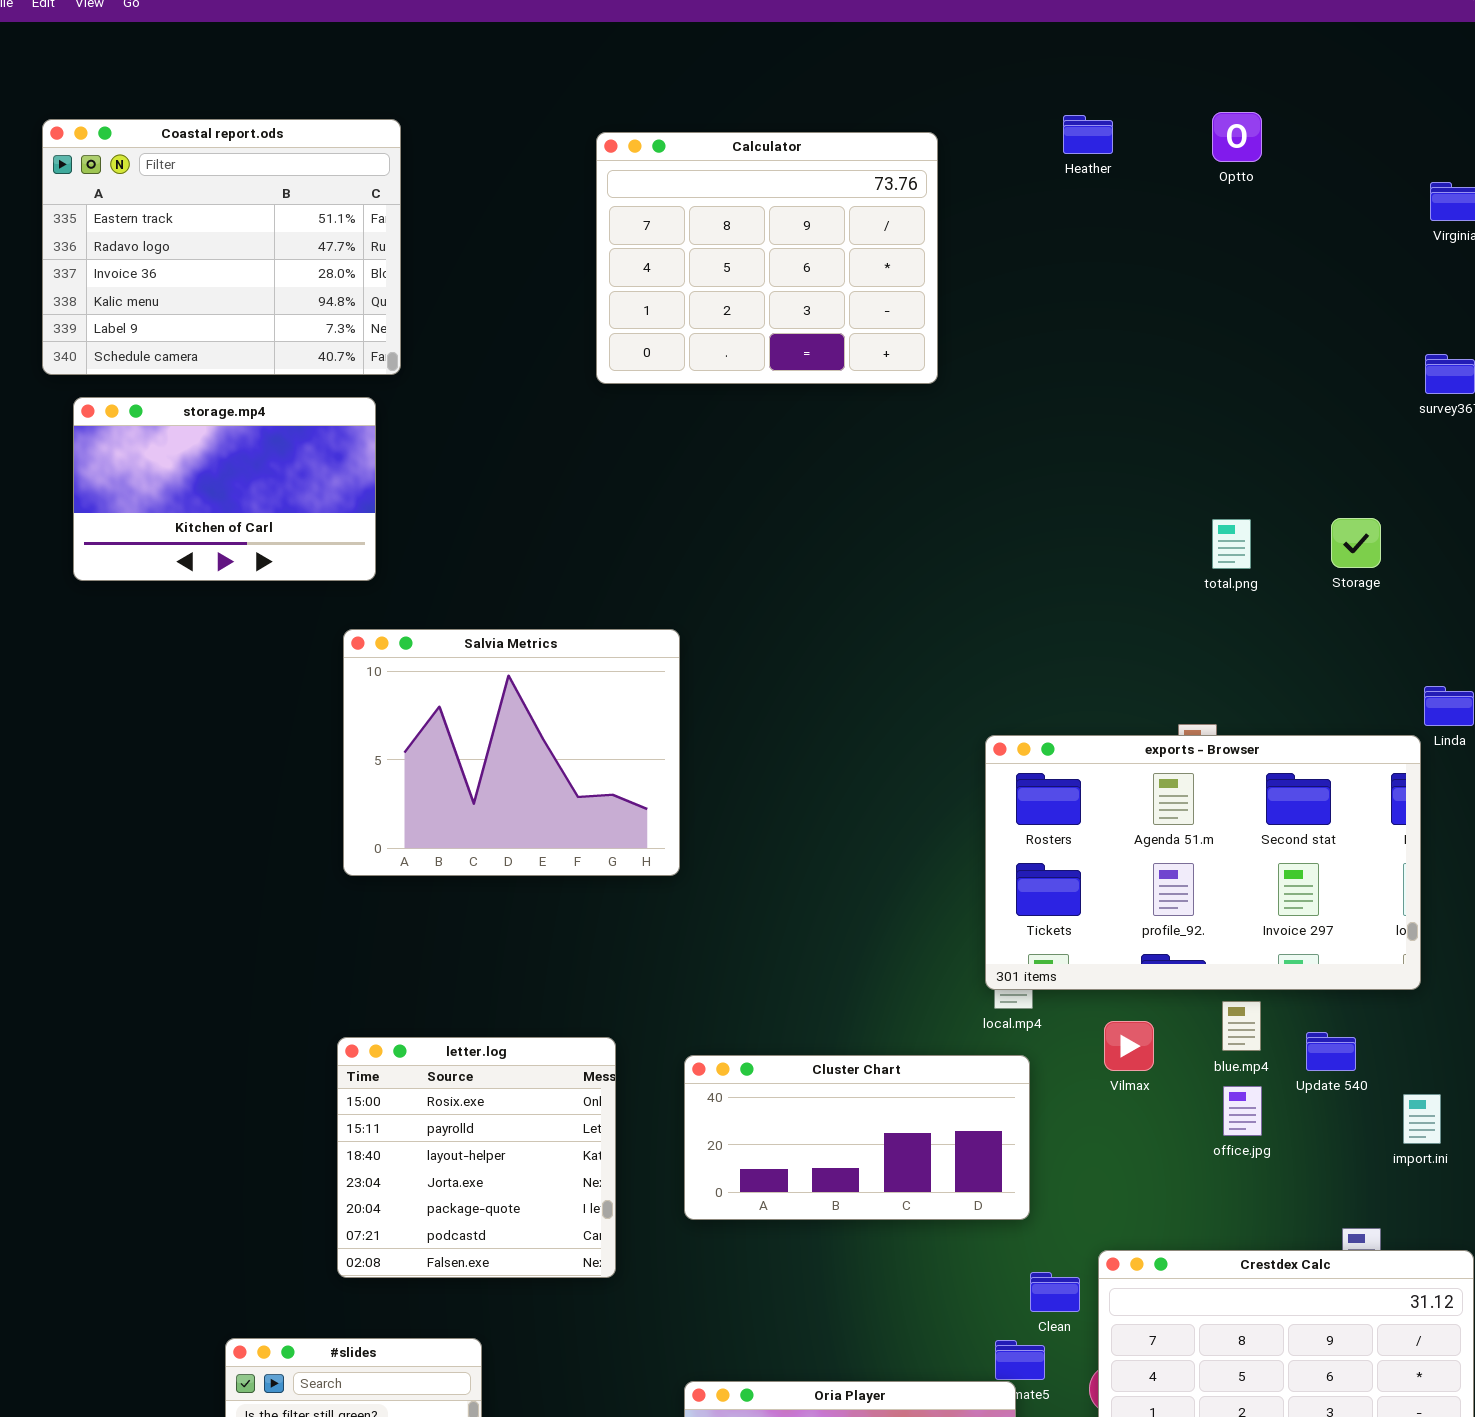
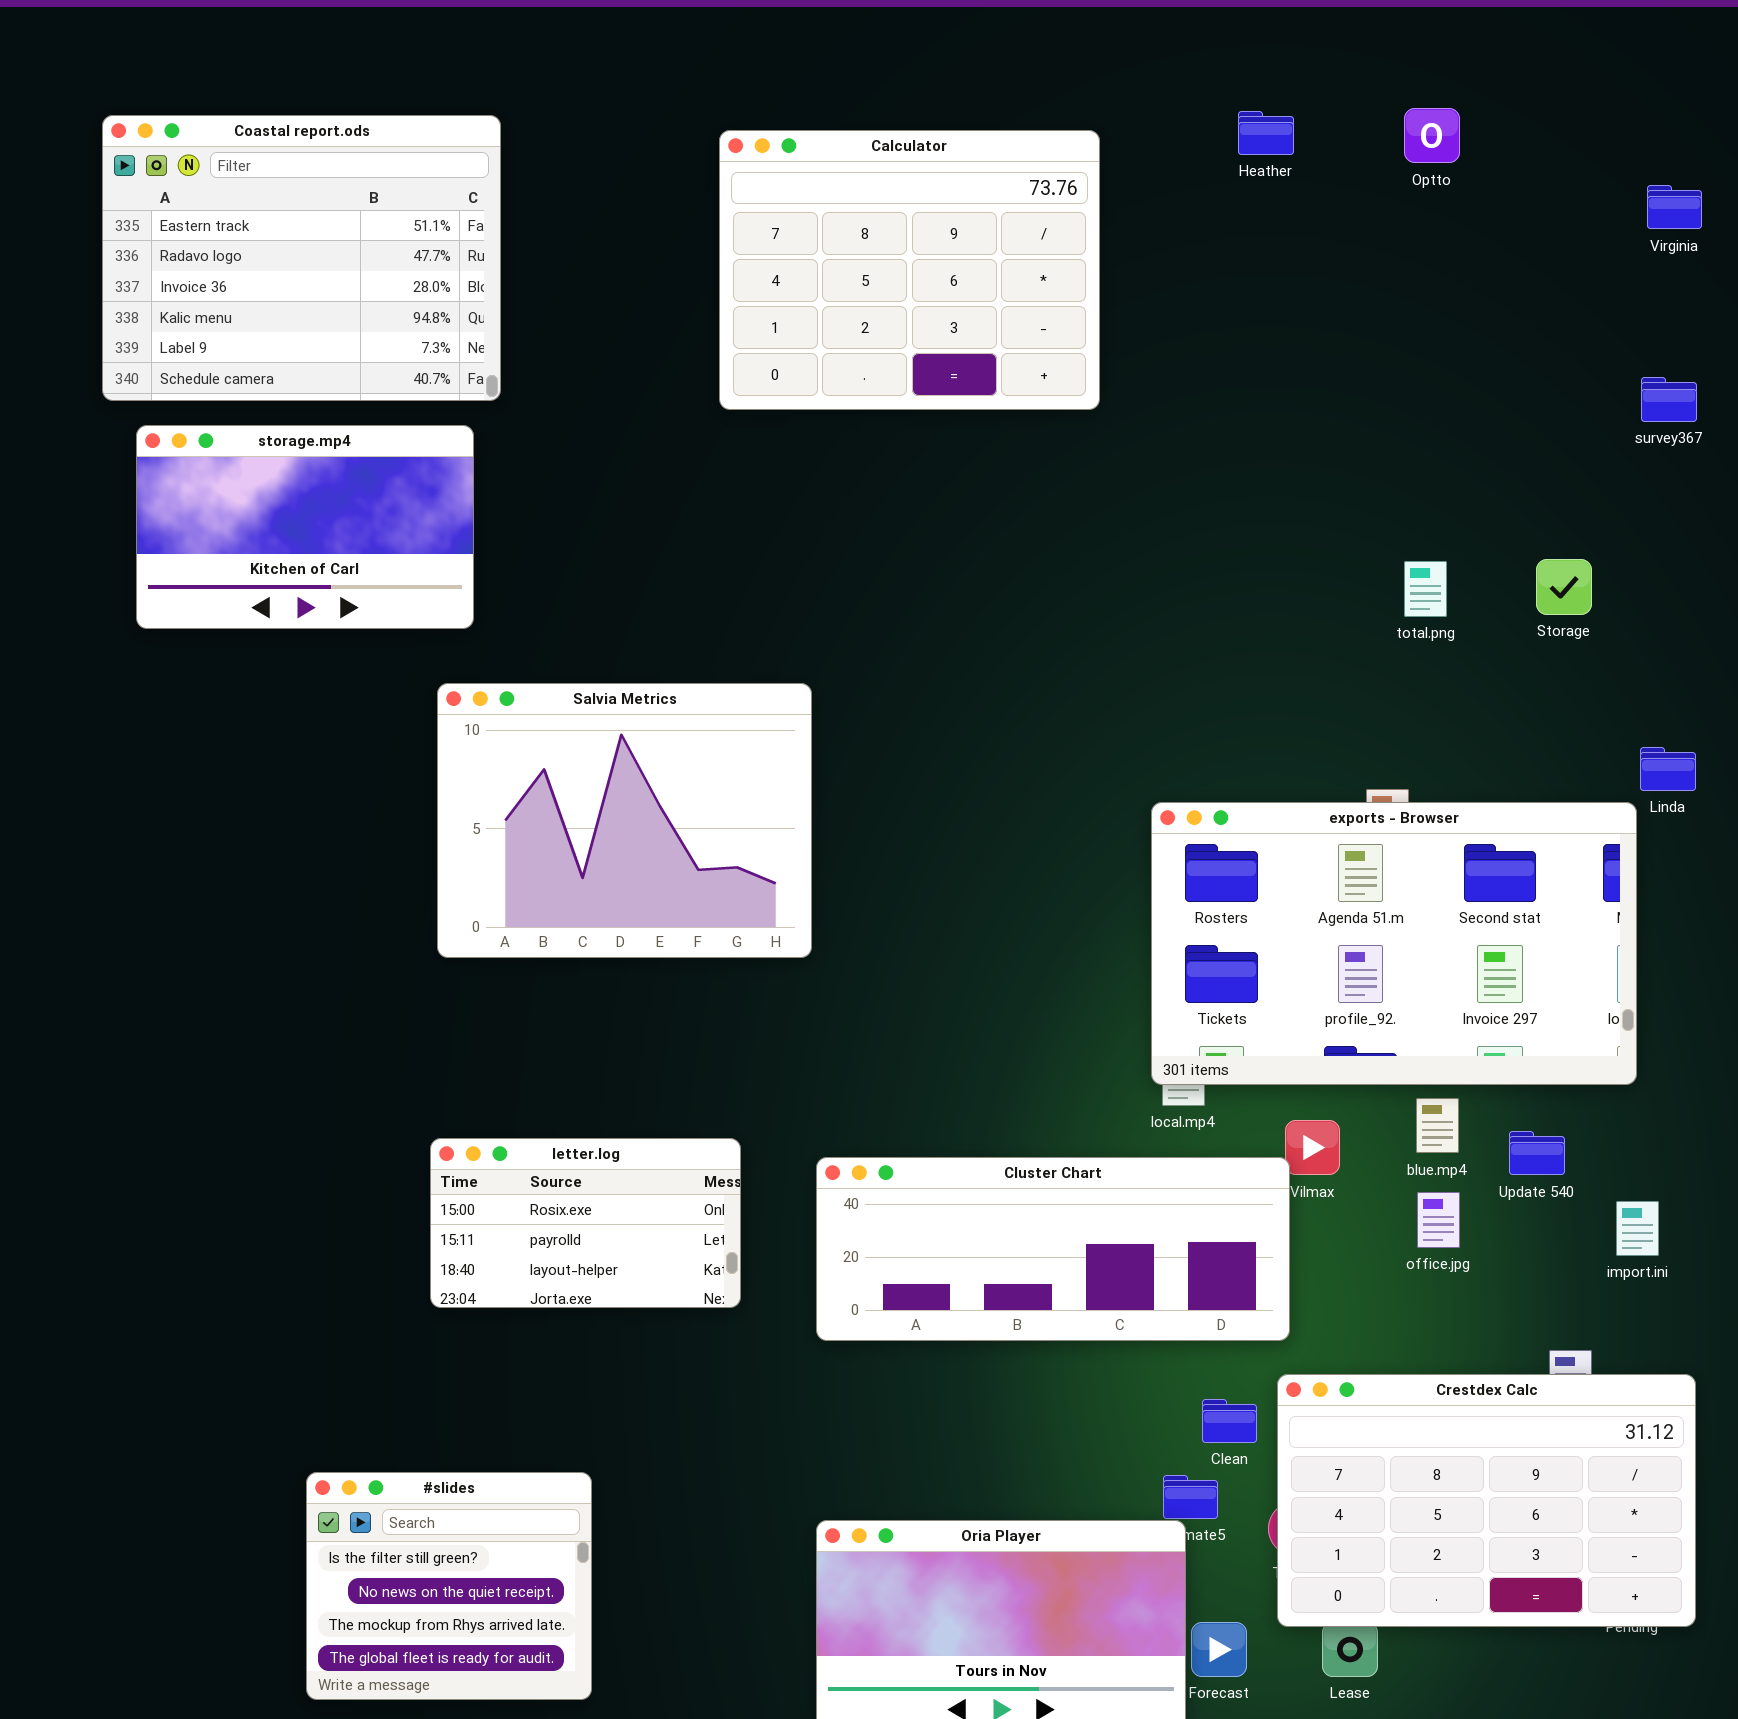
letter.log: [337,1037,616,1278] -> [430,1138,741,1308], resized
Cluster Chart: [684,1055,1030,1220] -> [816,1157,1290,1341], resized

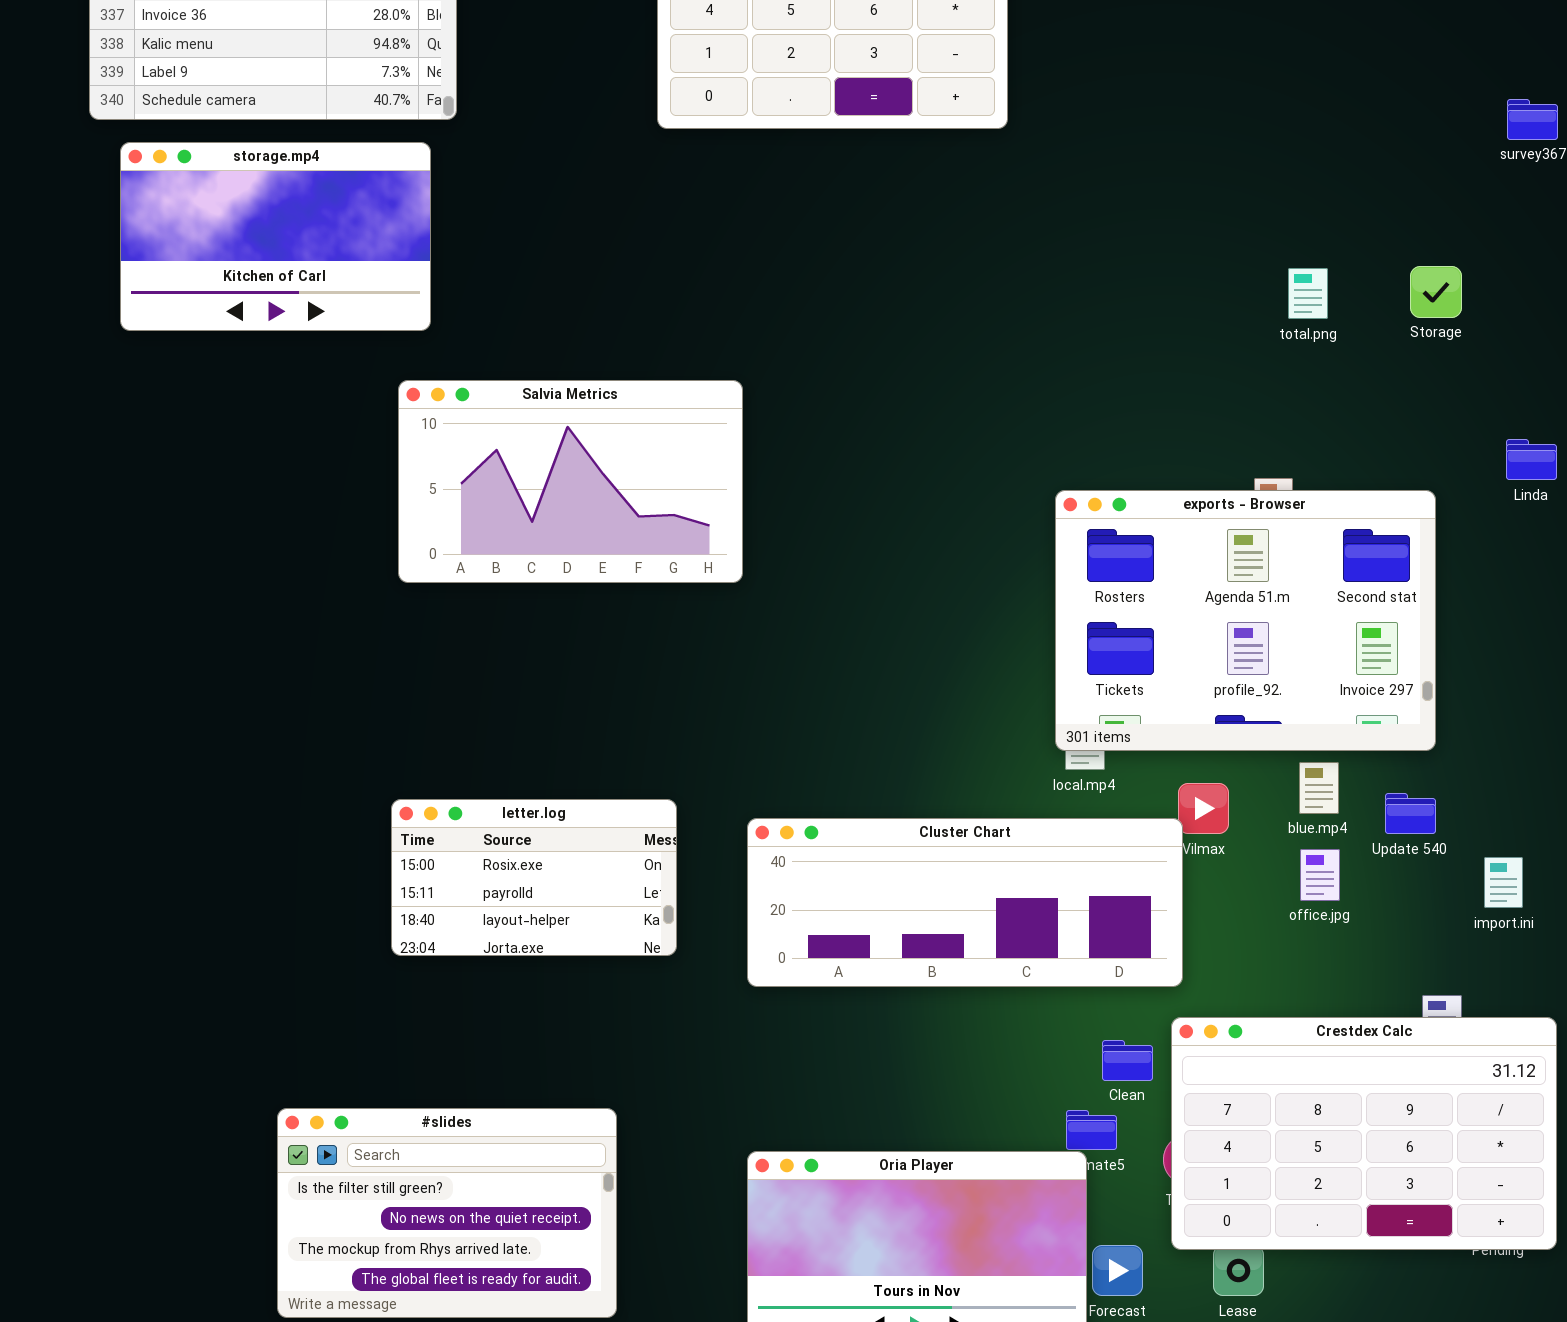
Salvia Metrics: [437,683,812,958] -> [398,380,743,583], resized
exports - Browser: [1151,802,1637,1085] -> [1055,490,1436,751], resized
#slides: [306,1472,592,1700] -> [277,1108,617,1318], resized

